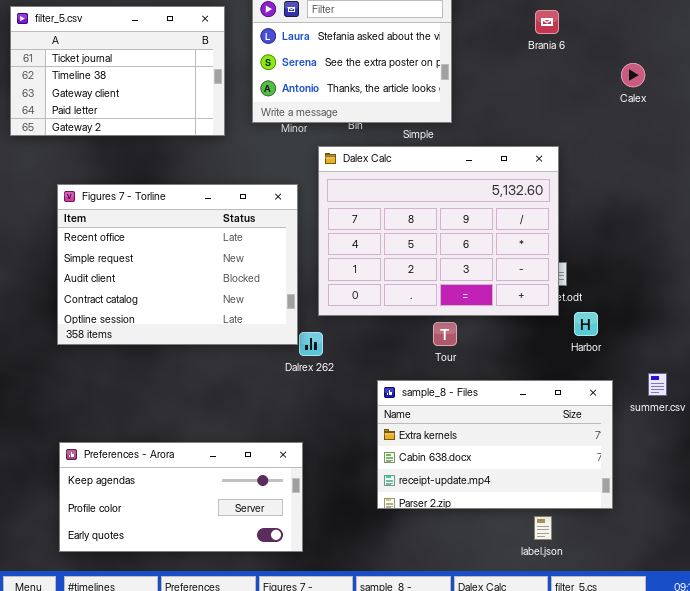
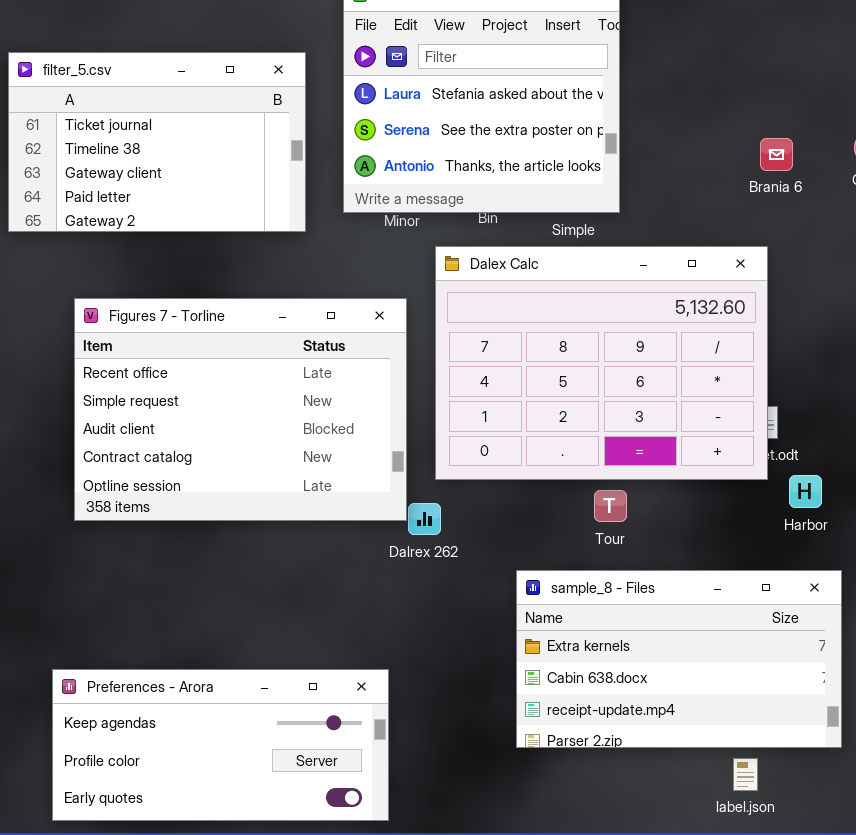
Brania 6: [535,10,559,34] -> [760,138,793,171], moved
Preferences - Arora: [59,442,303,552] -> [52,669,389,821], moved

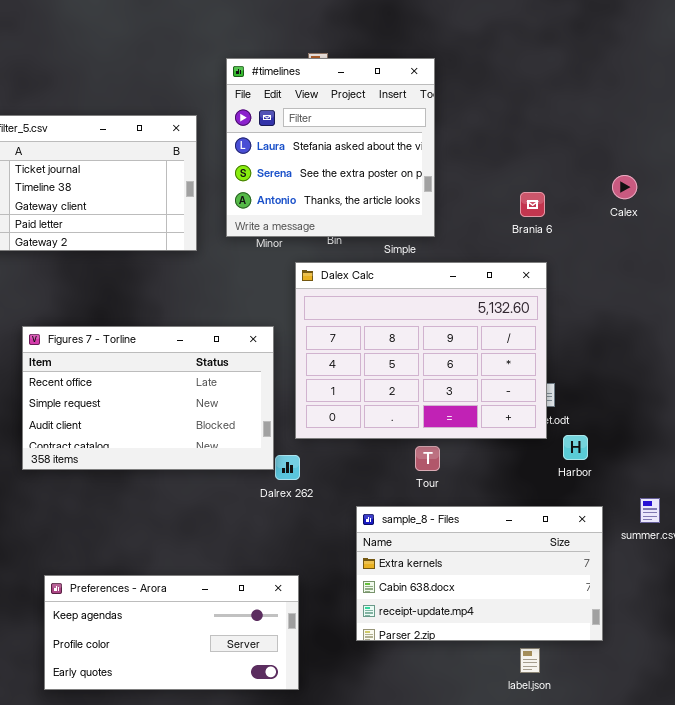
Brania 6: [760,138,793,171] -> [520,192,545,217], moved
Figures 7 - Torline: [74,298,407,521] -> [22,326,274,470], resized
Preferences - Arora: [52,669,389,821] -> [44,575,299,690], moved

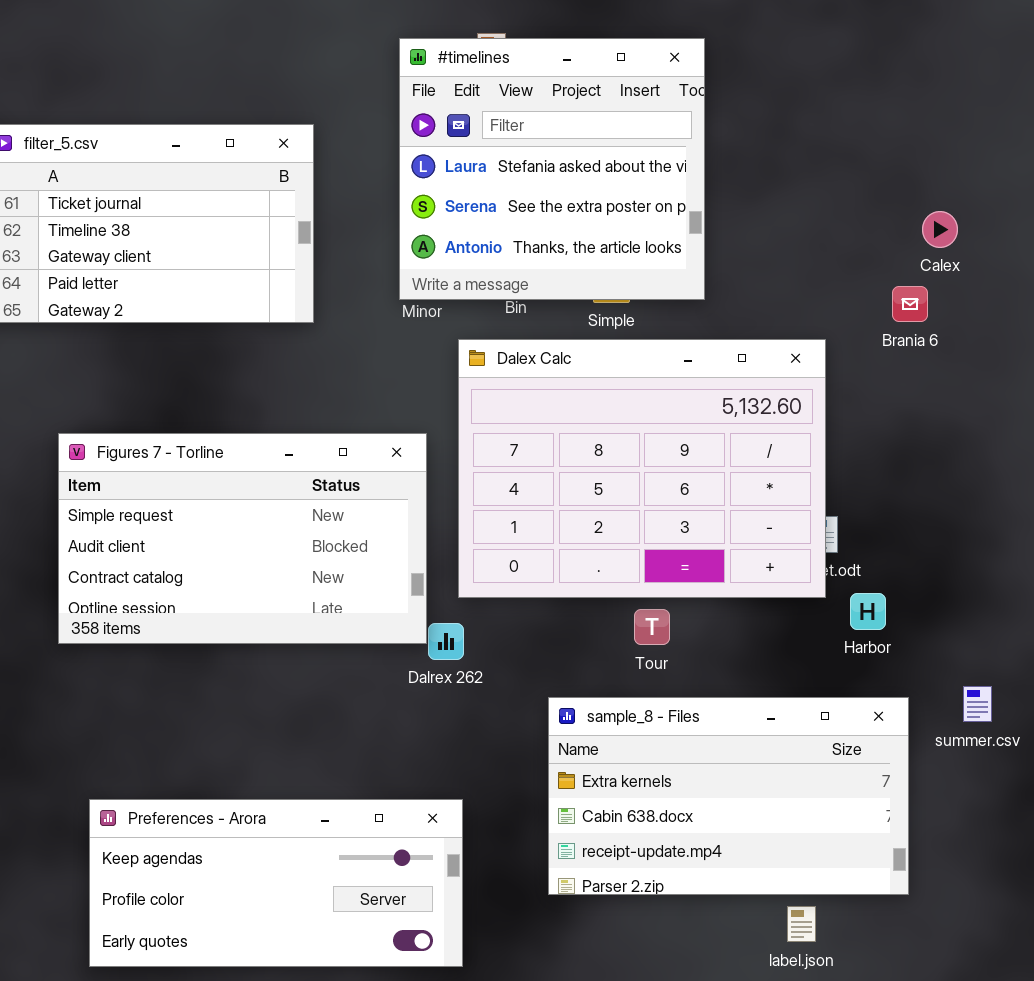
#timelines: [226,58,435,237] -> [399,38,705,300], moved
Brania 6: [520,192,545,217] -> [892,286,928,322], moved
Figures 7 - Torline: [22,326,274,470] -> [58,433,427,644], scrolled down 1 row

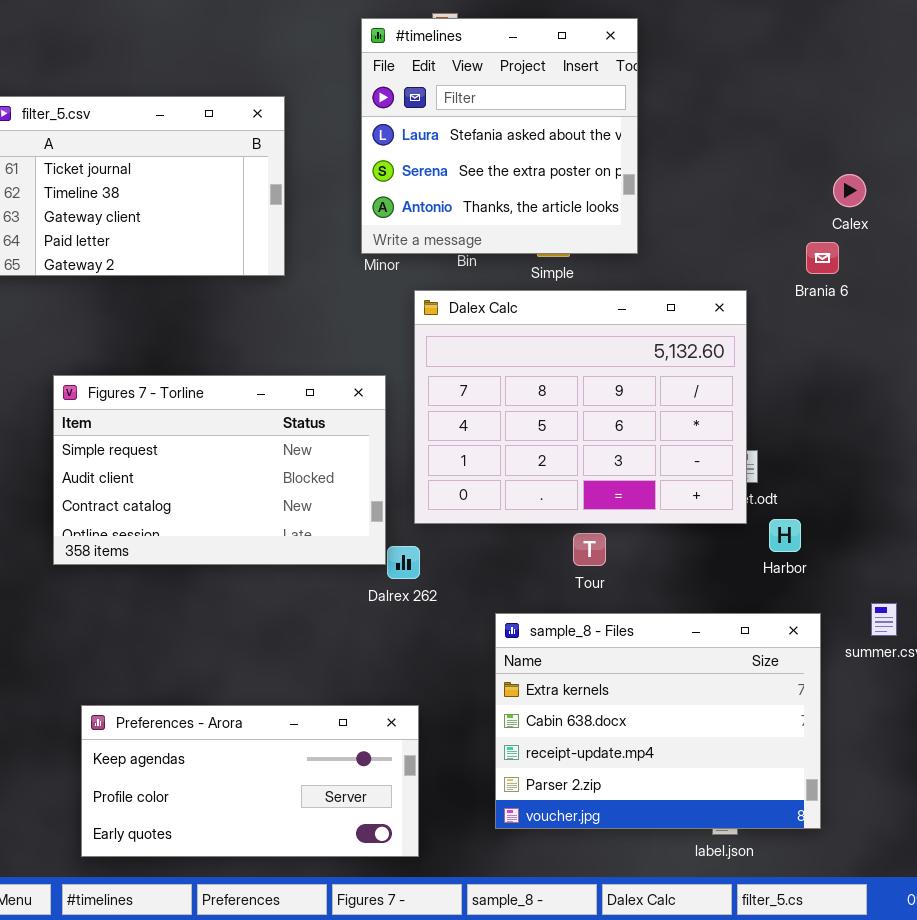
sample_8 - Files: [548,697,909,895] -> [495,613,821,829], resized

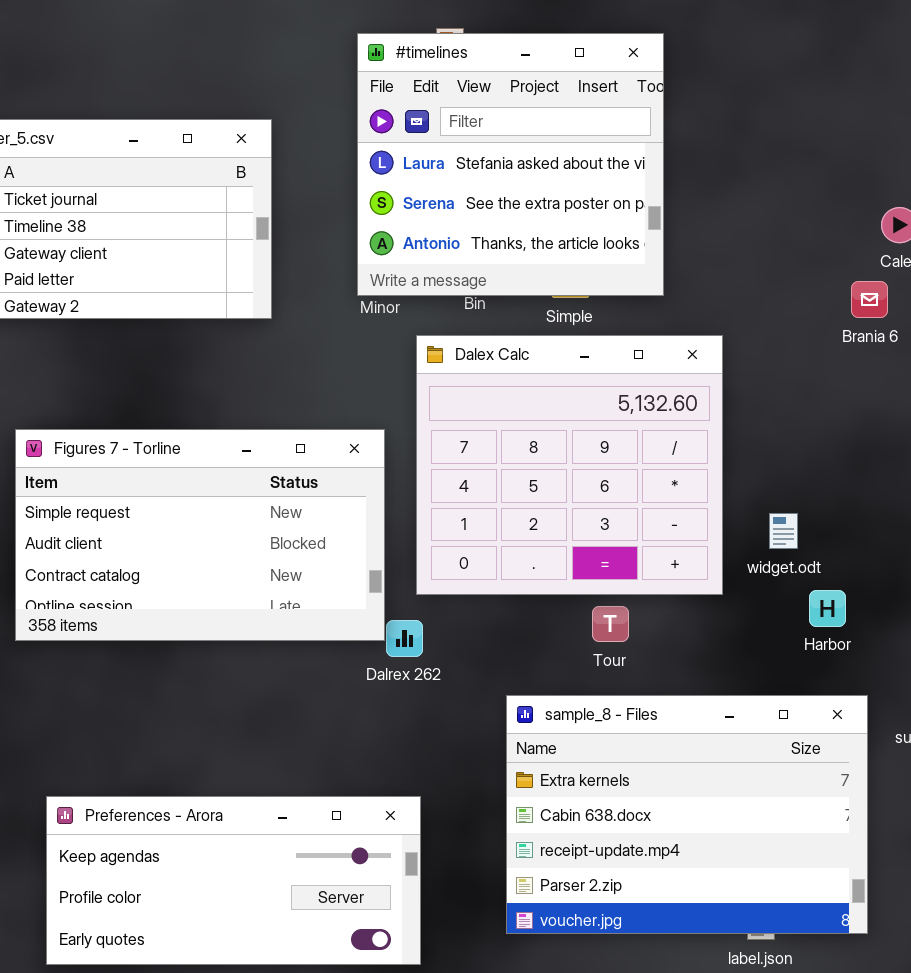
Dalex Calc: [414,290,747,524] -> [416,335,723,595], resized

